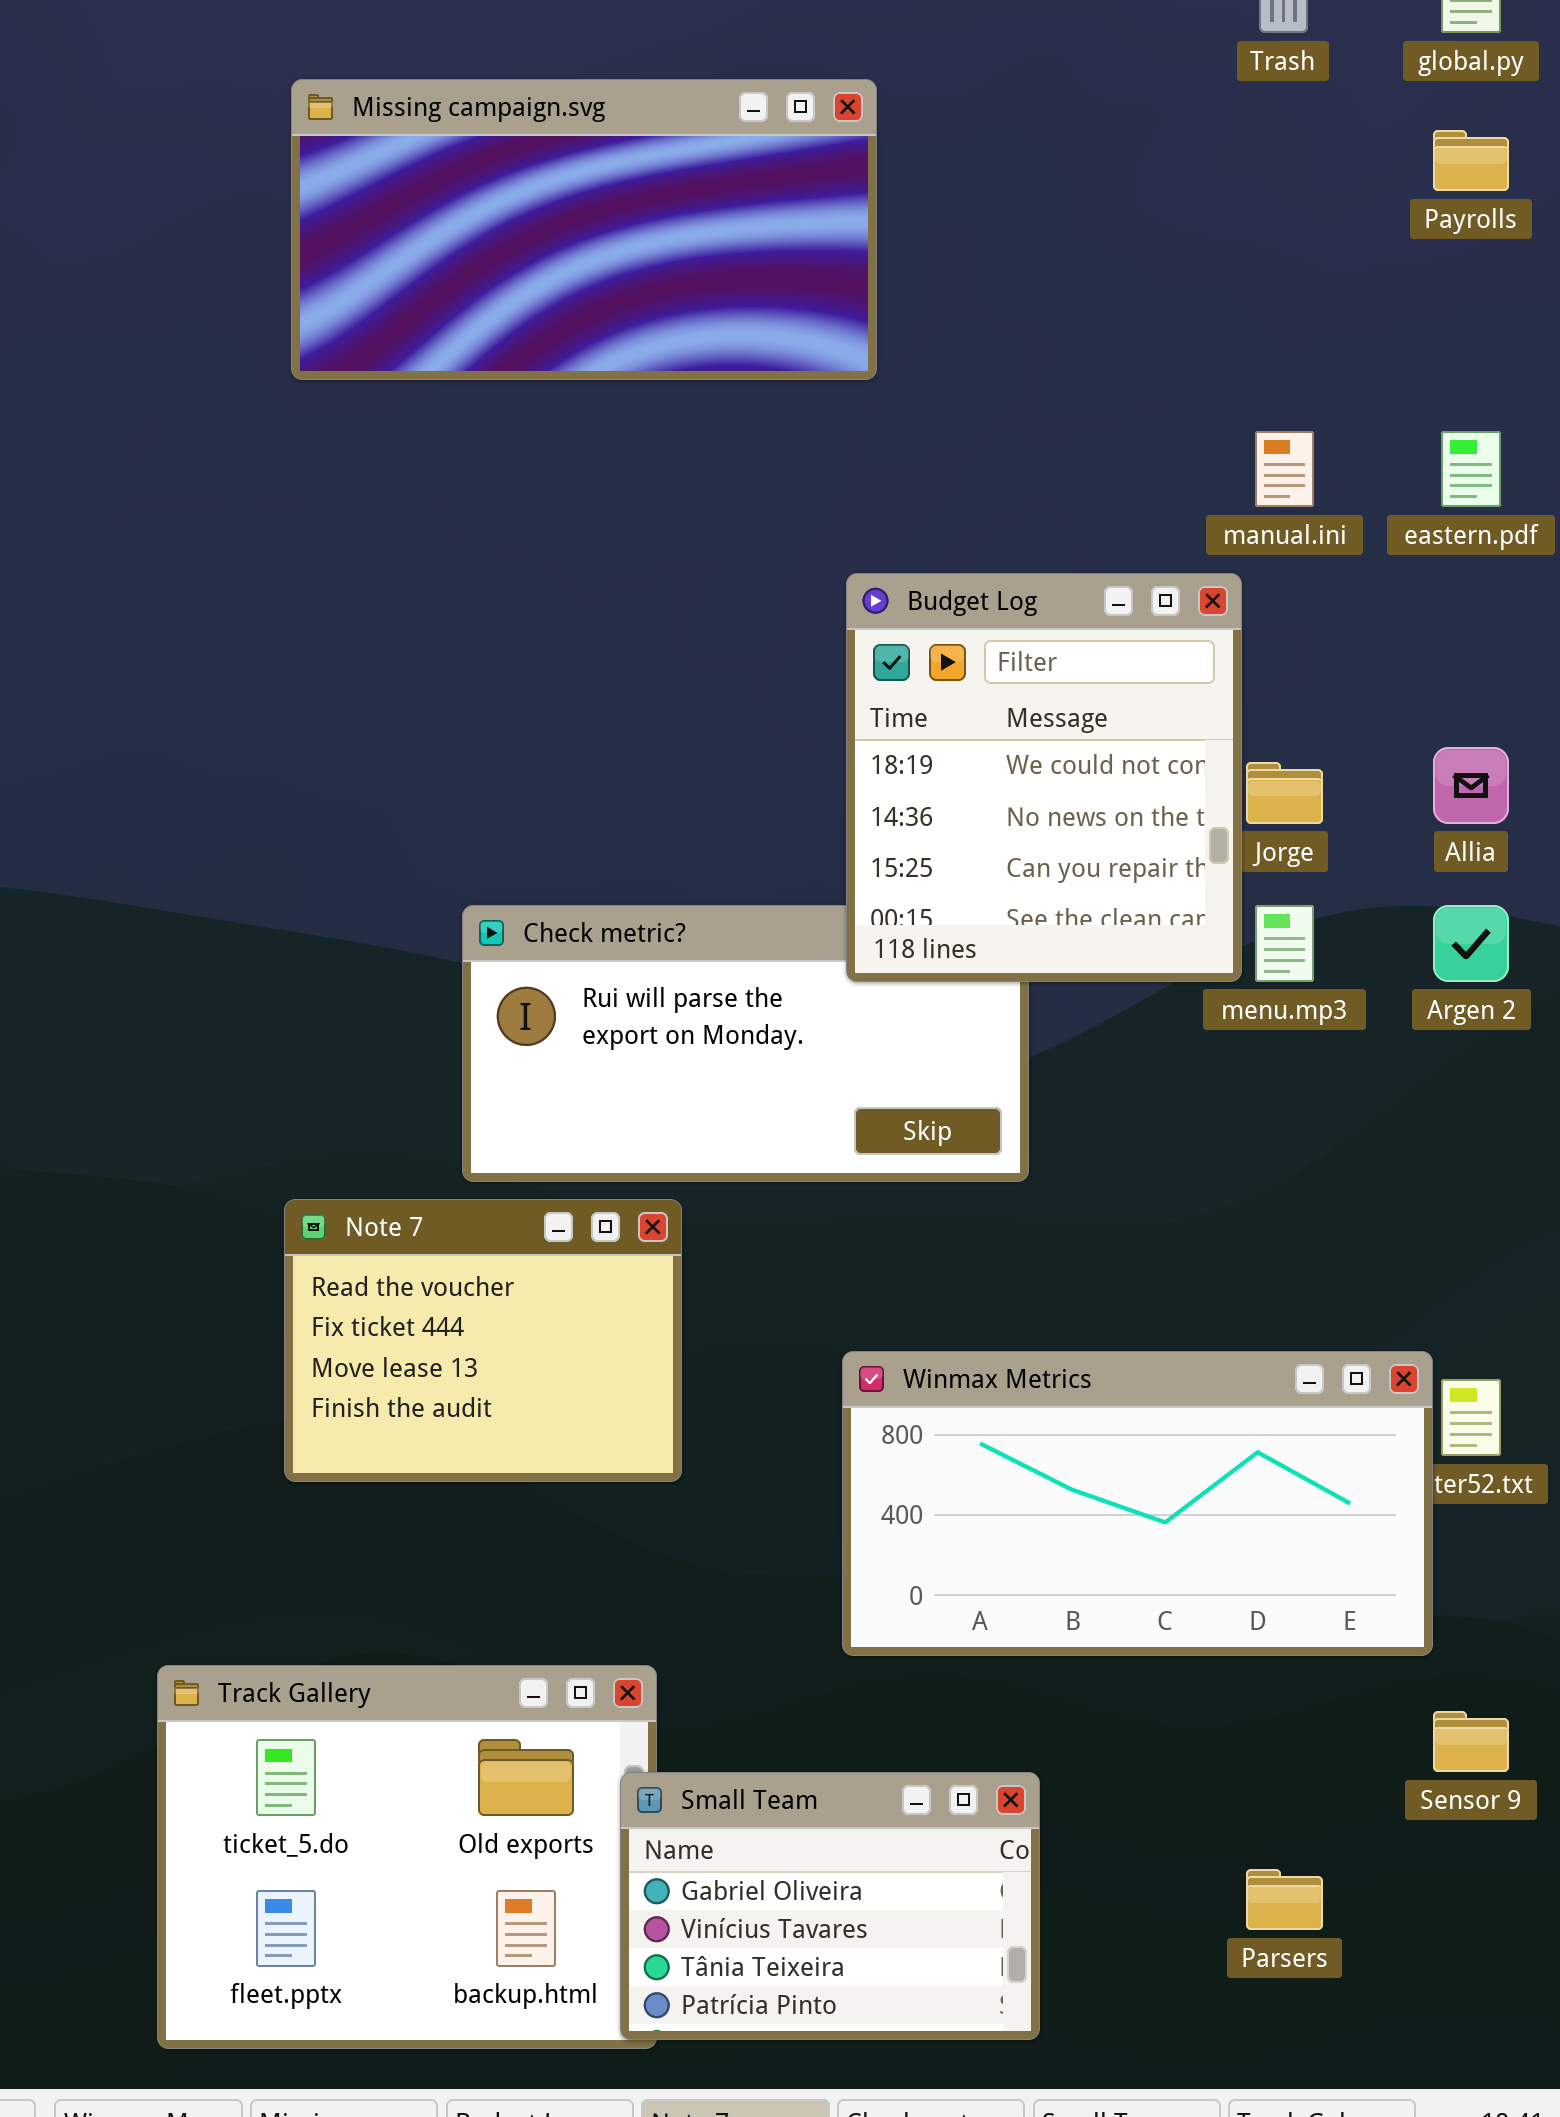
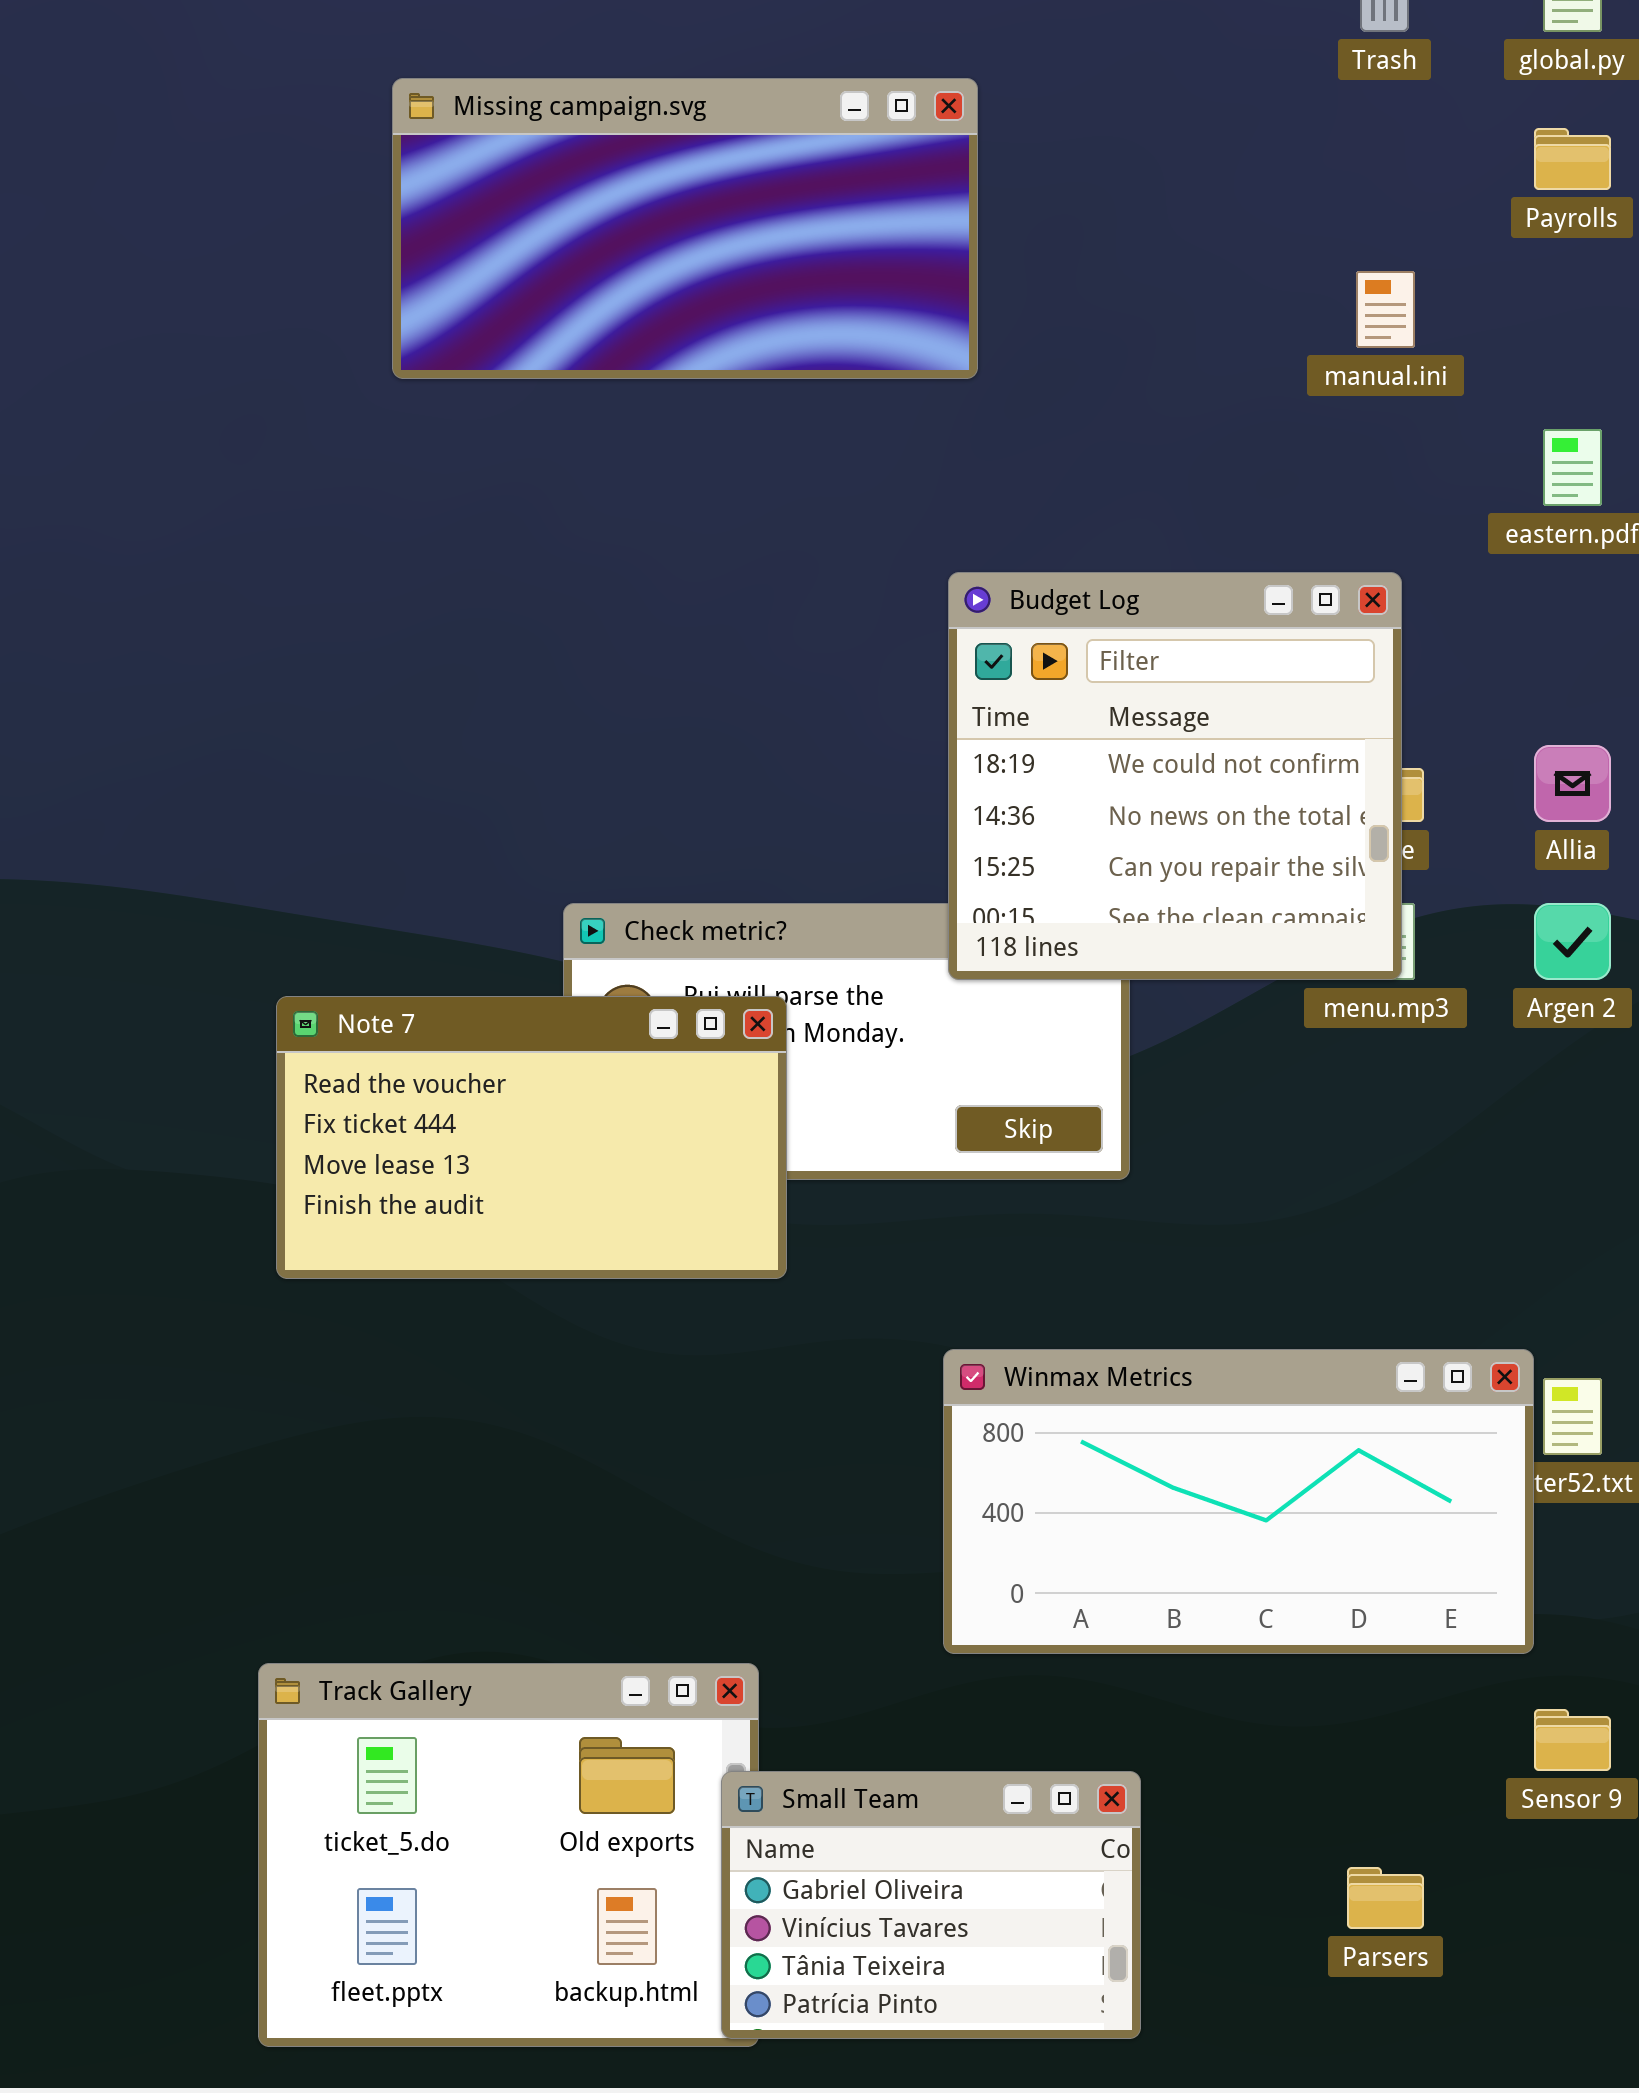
manual.ini: [1255,431,1314,507] -> [1356,271,1415,348], moved
Budget Log: [846,573,1242,982] -> [948,572,1402,980], resized
Note 7: [284,1199,682,1482] -> [276,996,787,1279], moved, resized

